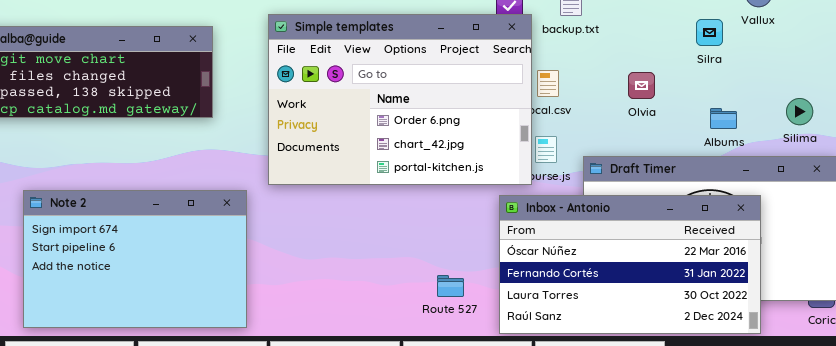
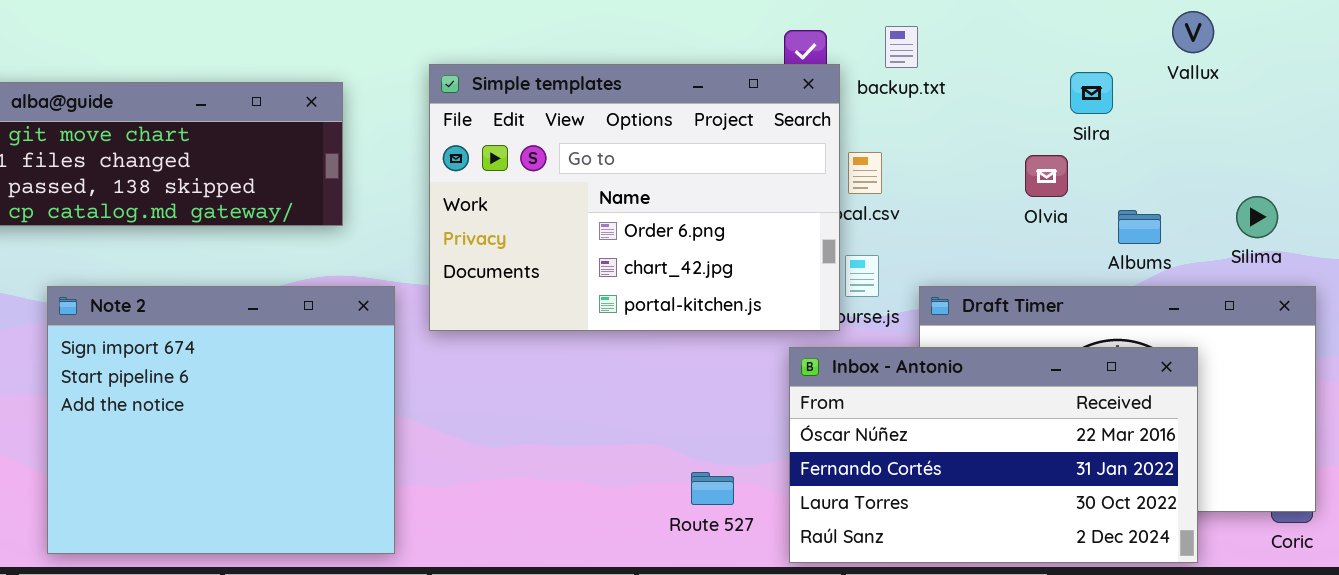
Silra: [696,19,723,46] -> [1070,72,1113,114], moved
Olvia: [628,72,655,99] -> [1025,155,1068,197], moved
Note 2: [23,190,247,328] -> [47,286,395,554], resized

